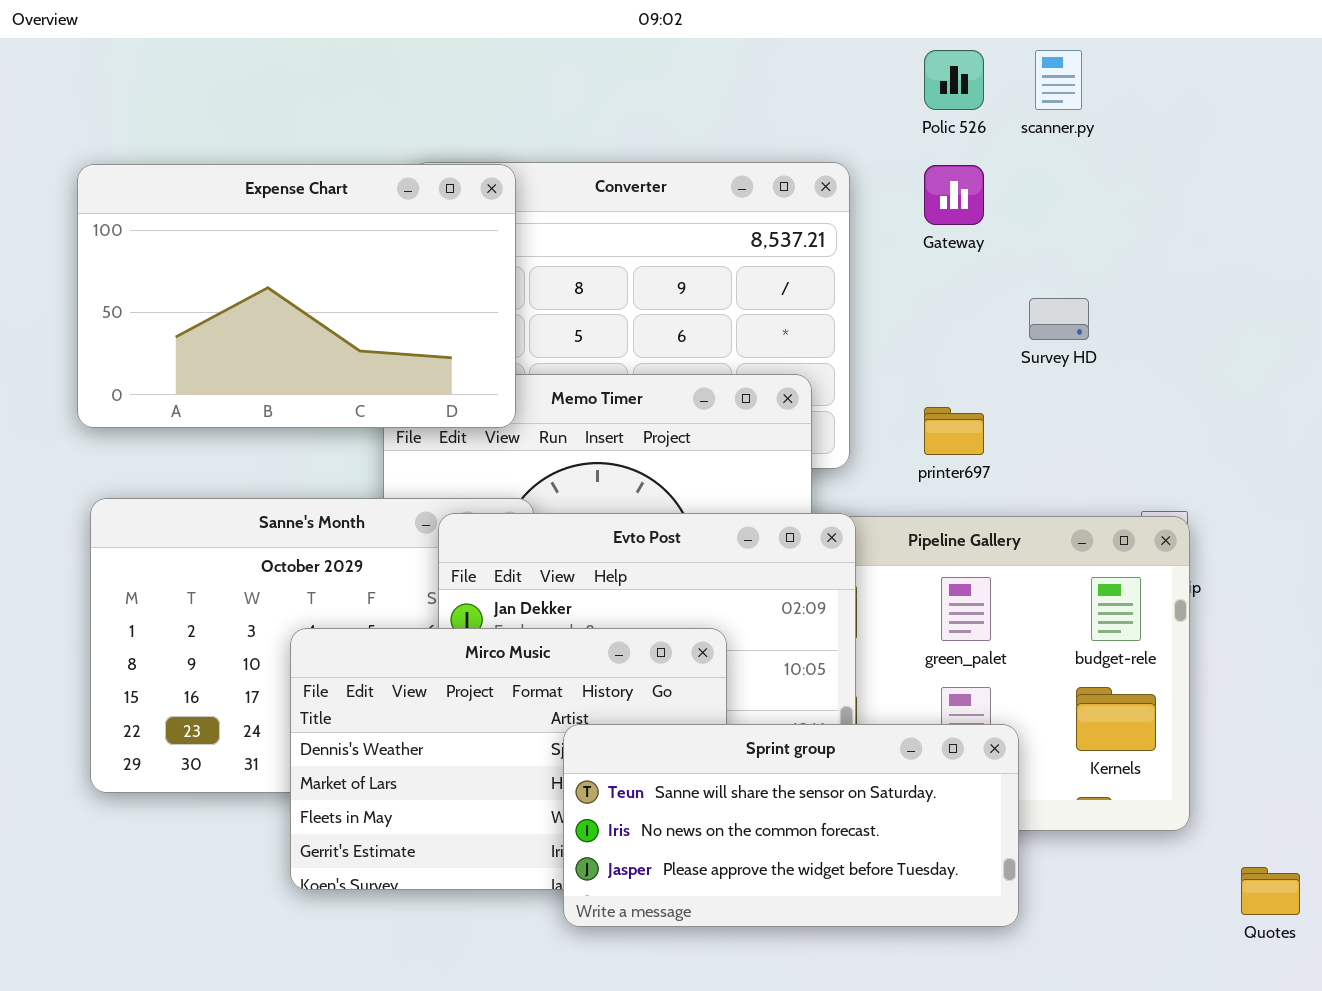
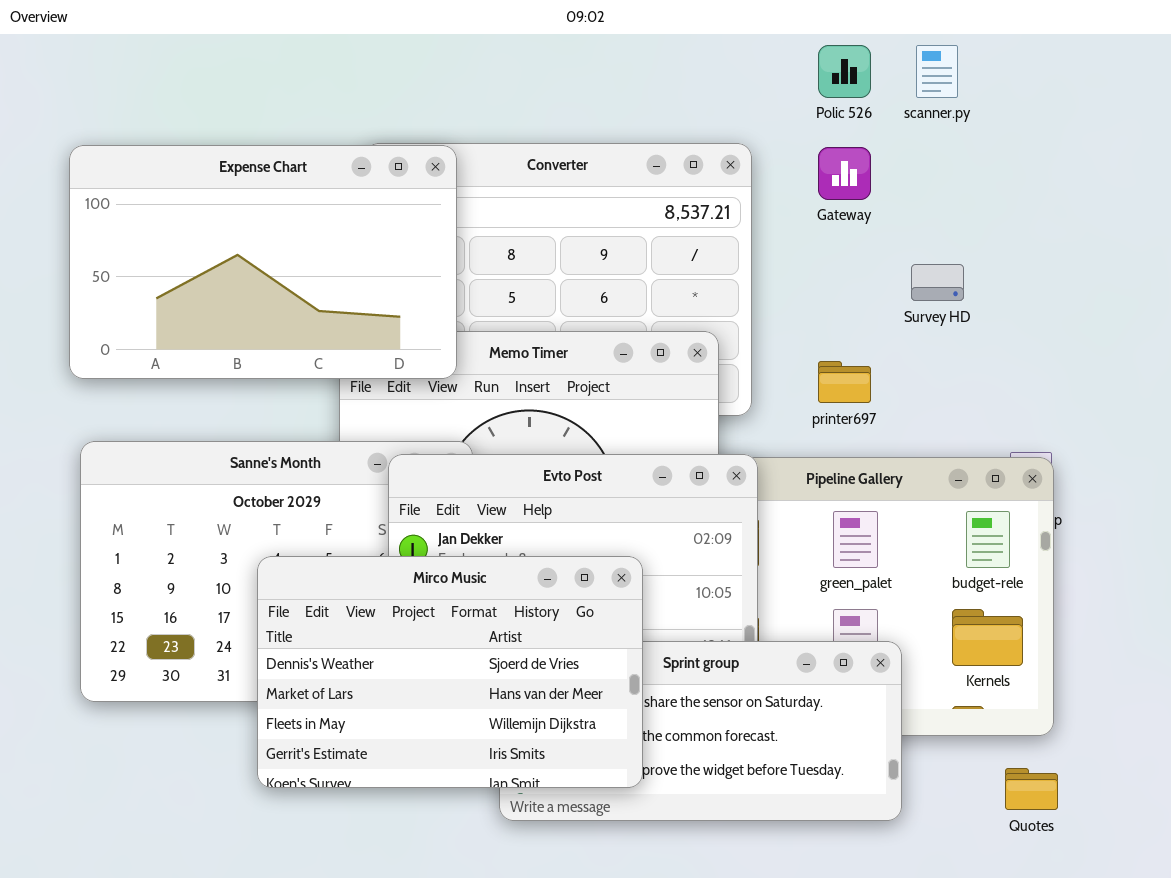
Mirco Music: [290,628,727,890] -> [257,556,643,788], raised
Quotes: [1241,867,1300,915] -> [1005,768,1058,810], moved

